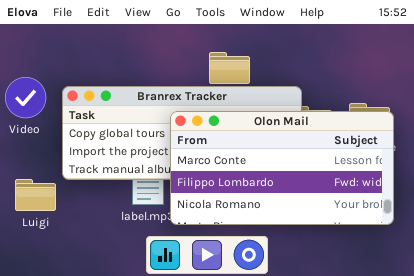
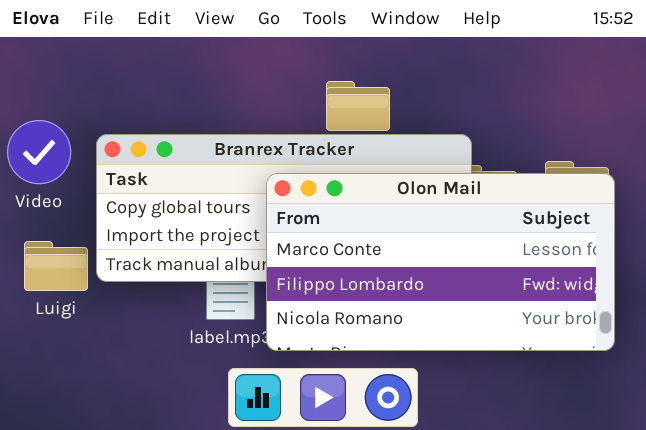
Luigi: [15,179,56,211] -> [24,241,88,291], moved

